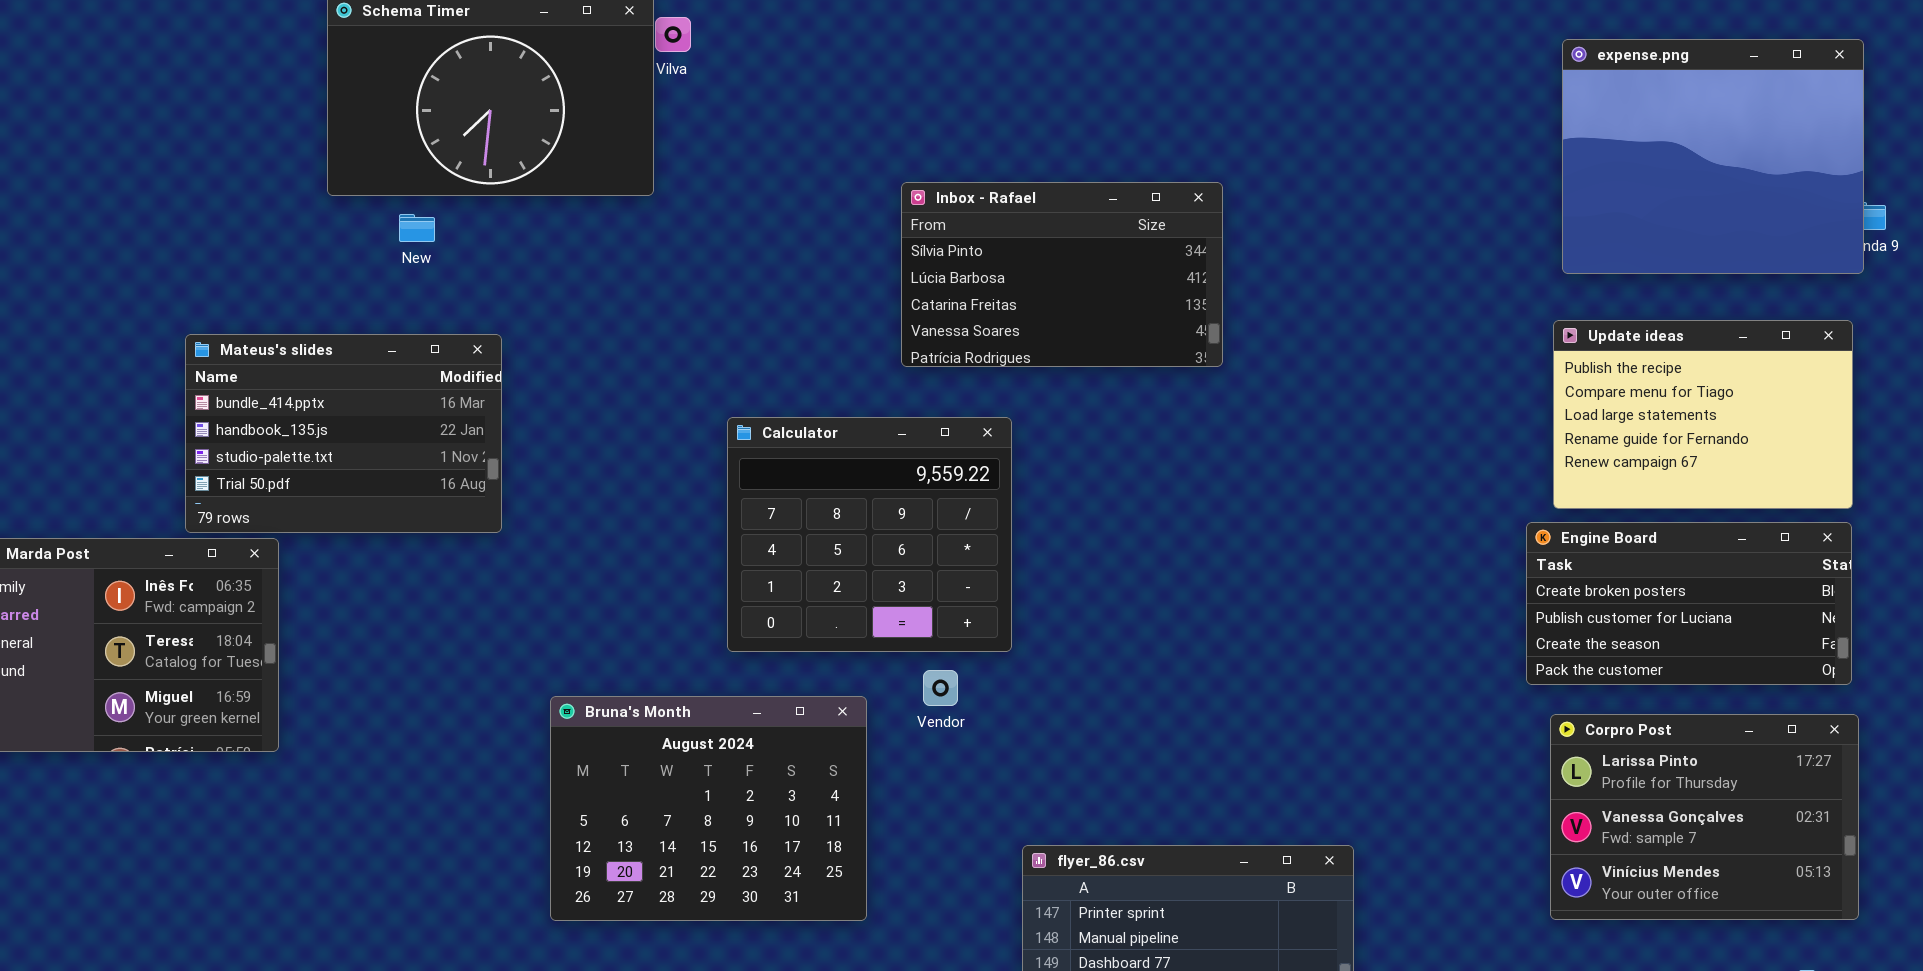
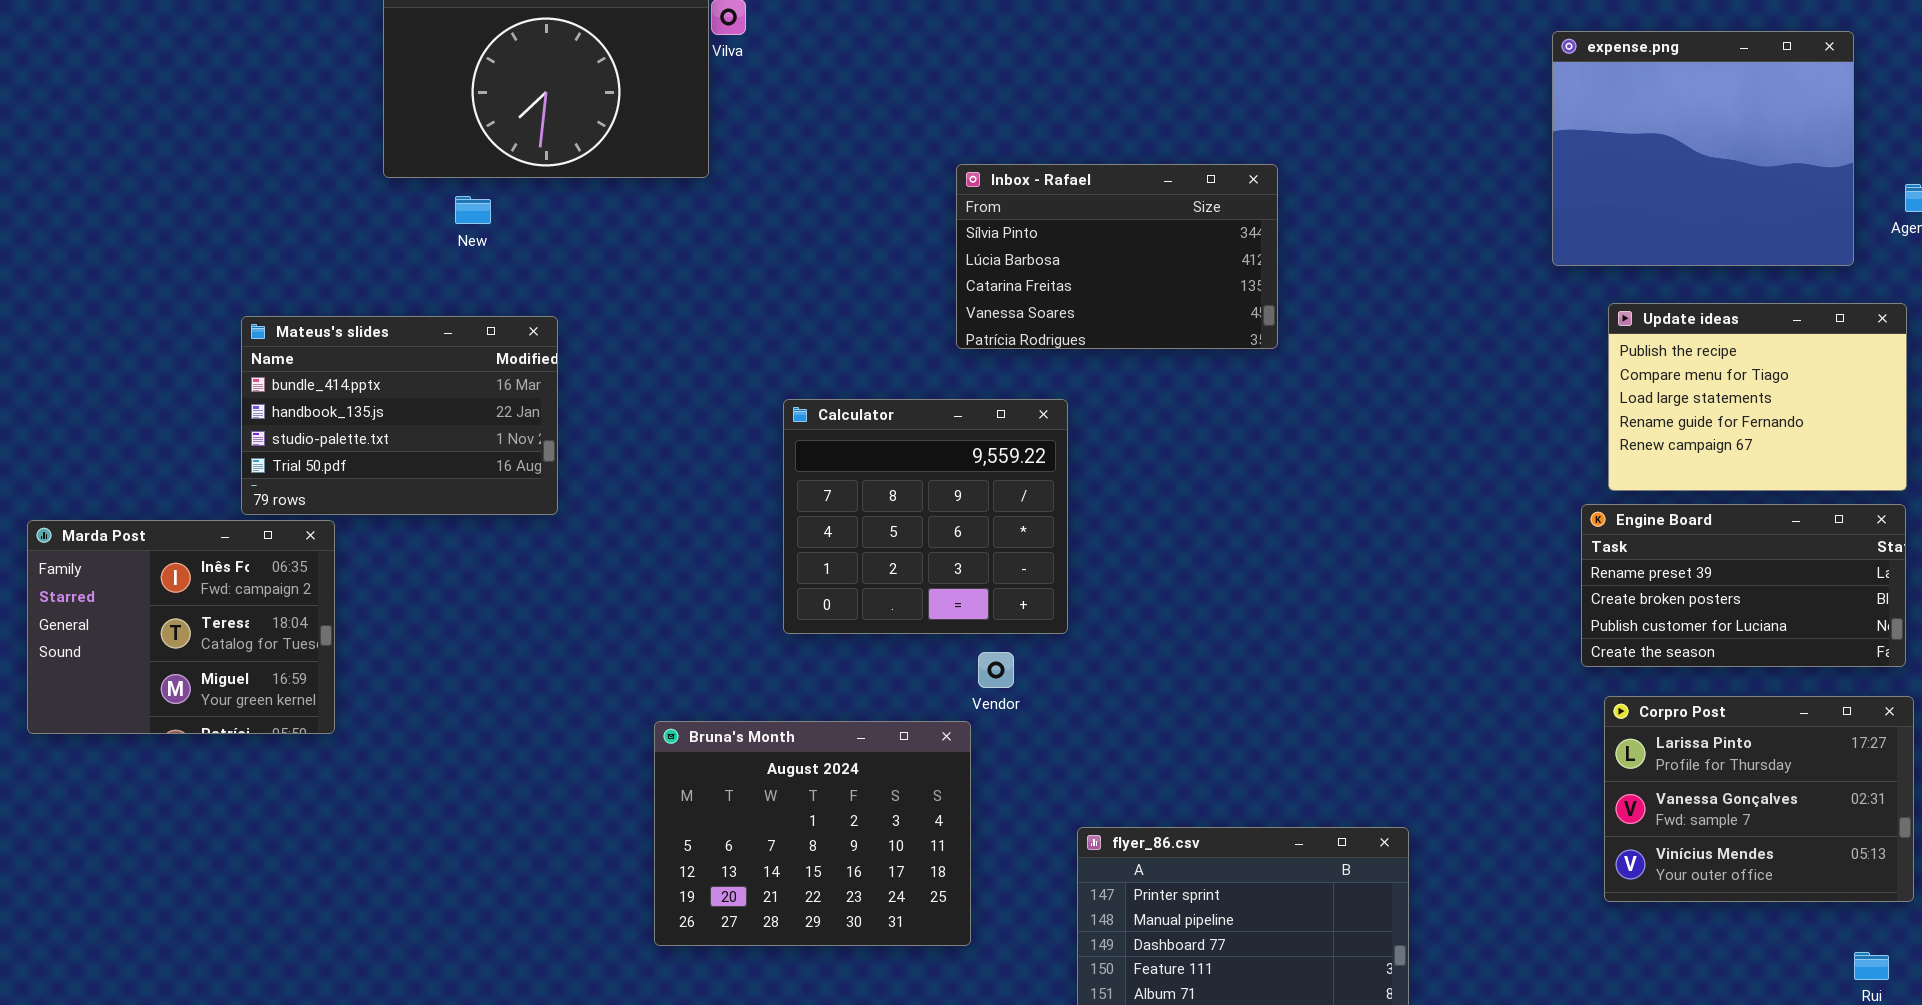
expense.png: [1562,39,1864,274] -> [1552,31,1854,266], moved
Engine Board: [1526,522,1852,685] -> [1581,504,1906,667], scrolled up 1 row
Bruna's Month: [550,696,867,921] -> [654,721,971,946], moved

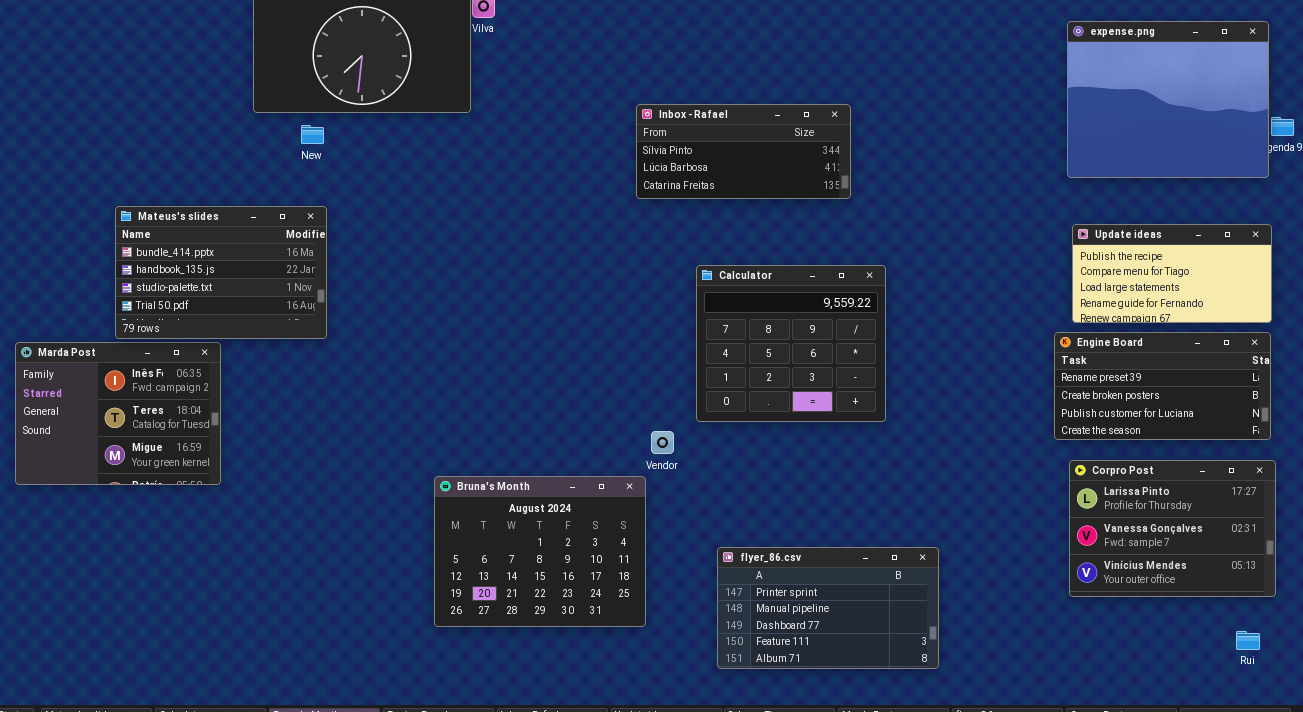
expense.png: [1552,31,1854,266] -> [1067,21,1269,178], moved
Inbox - Rafael: [956,164,1278,349] -> [636,104,851,199], resized
Update ideas: [1608,303,1907,491] -> [1072,224,1272,323], resized
Mateus's slides: [241,316,558,515] -> [115,206,327,339], moved
Calculator: [783,399,1068,634] -> [696,265,886,422], moved

